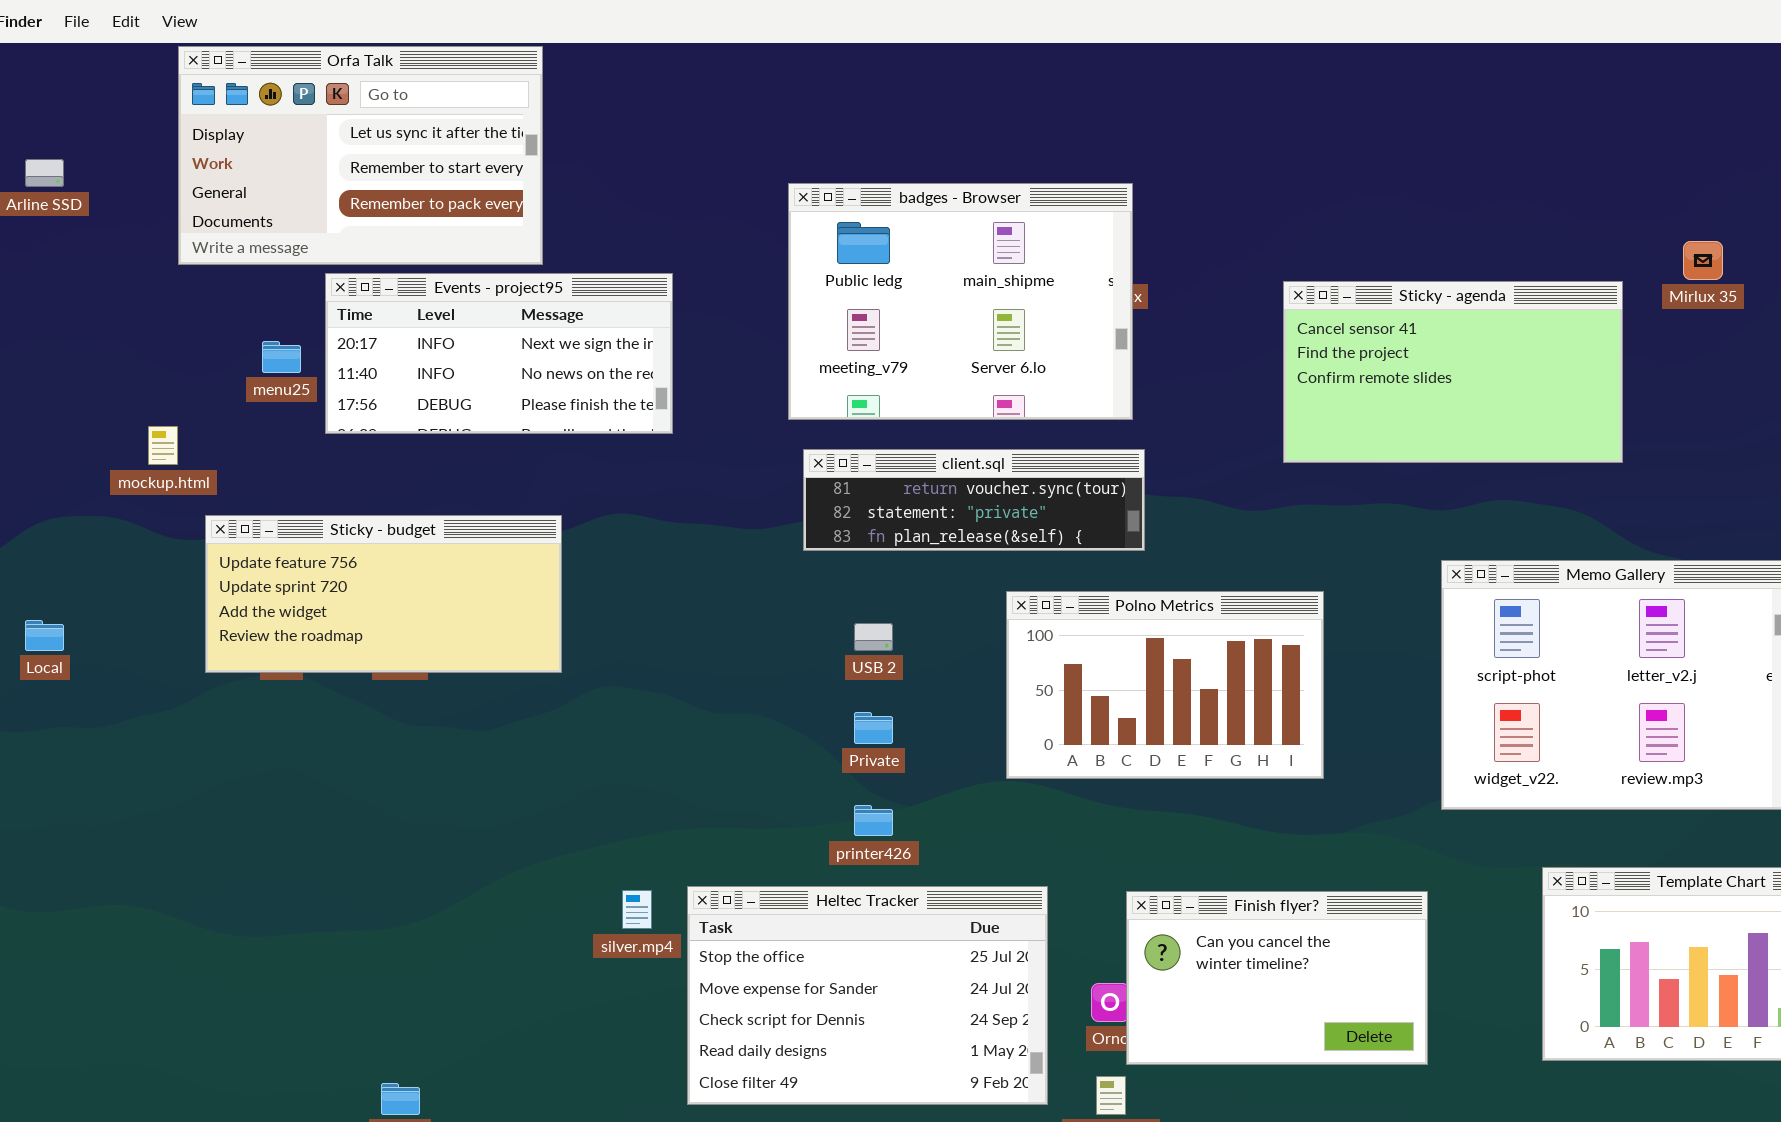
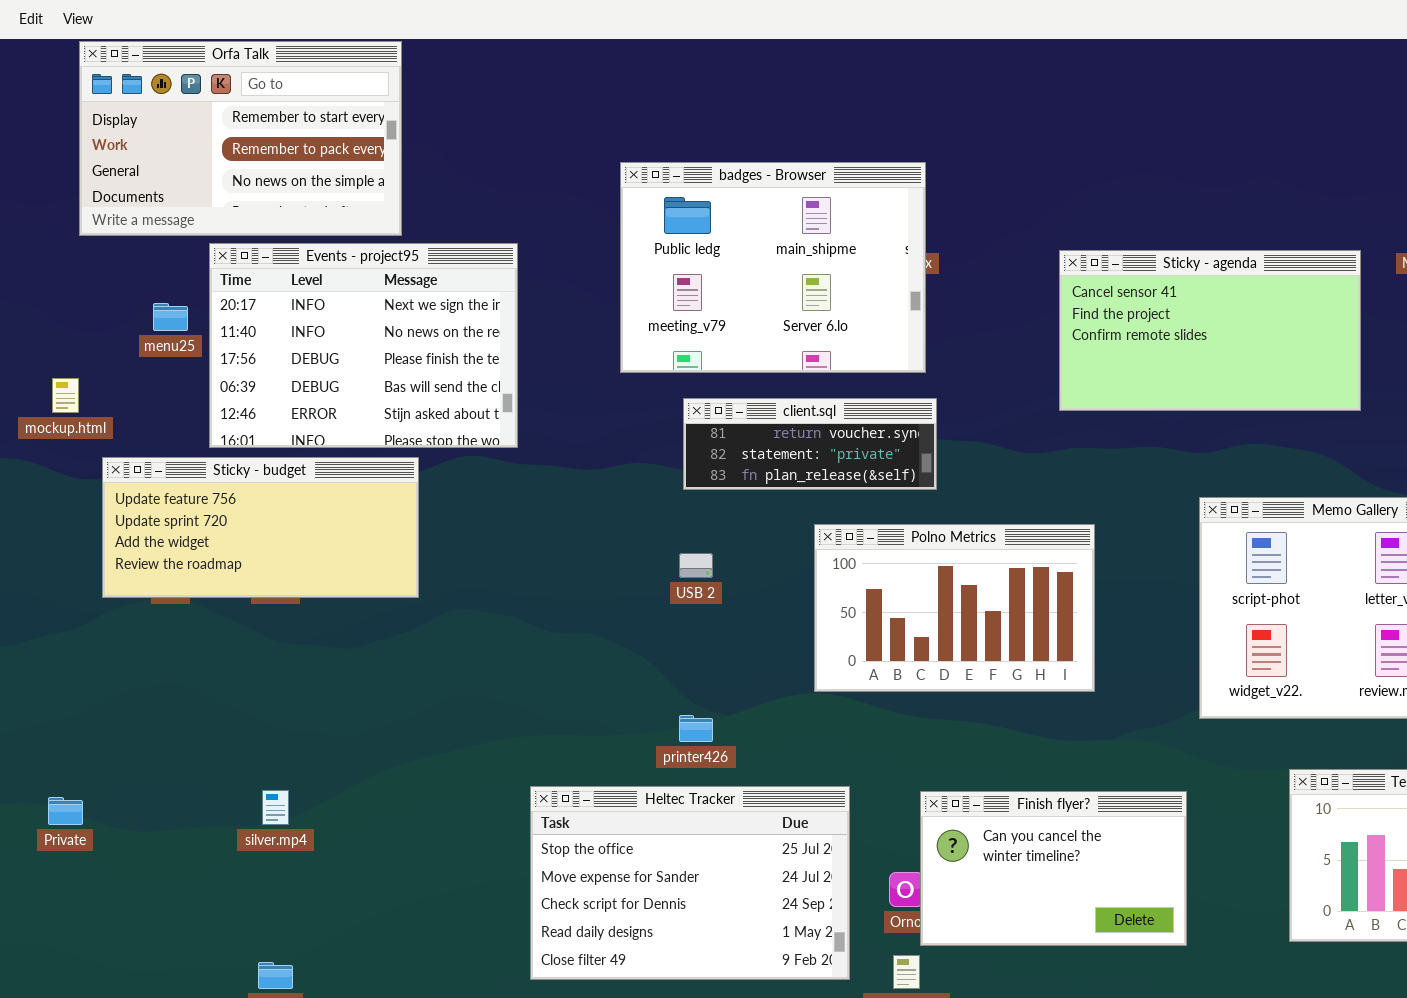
Orfa Talk: [178,46,543,265] -> [79,41,402,236], scrolled down 1 row
Events - project95: [325,273,673,434] -> [209,243,518,448], resized
client.sql: [803,449,1145,551] -> [683,398,937,490], resized
Private: [854,712,893,744] -> [48,797,83,825], moved
silver.mp4: [622,890,652,929] -> [262,790,289,825], moved

